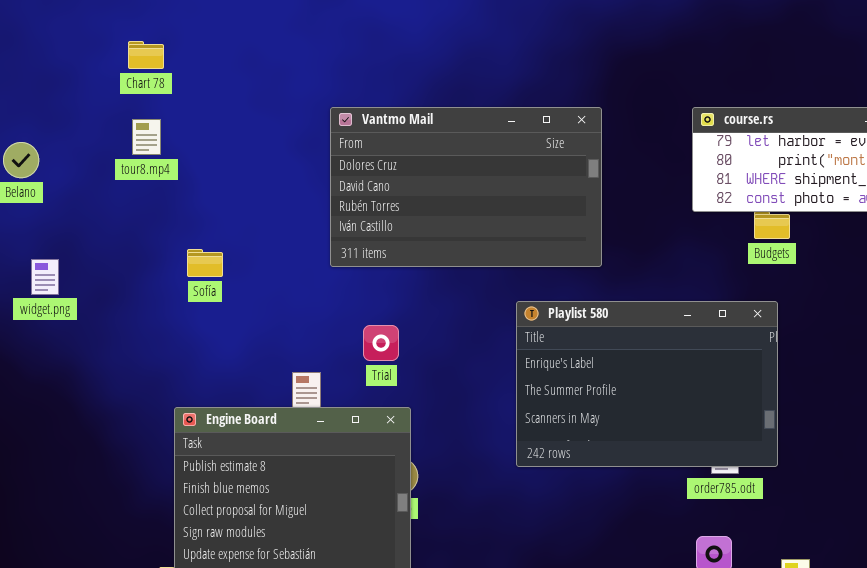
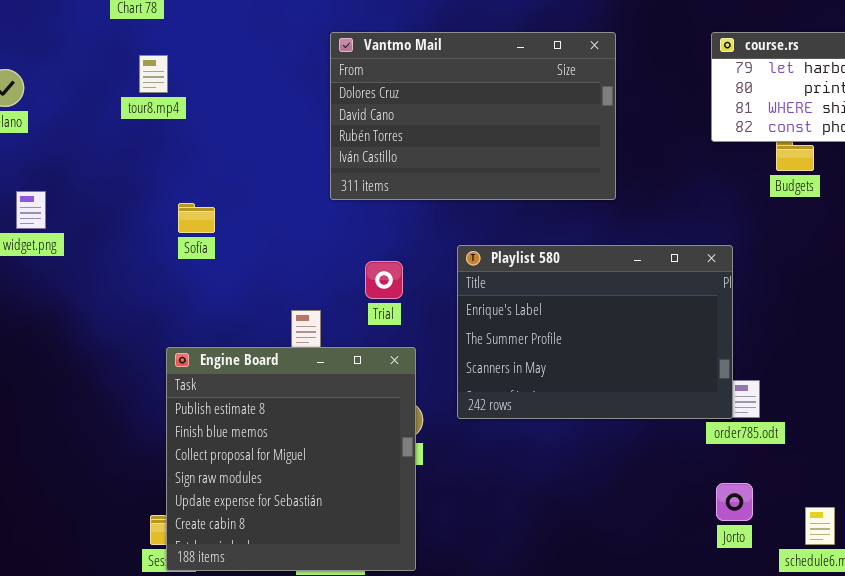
tour8.mp4: [132,119,161,155] -> [139,55,168,93], moved
Sofía: [187,249,223,277] -> [178,203,215,233], moved
Playlist 580: [516,301,778,467] -> [457,245,733,419], moved

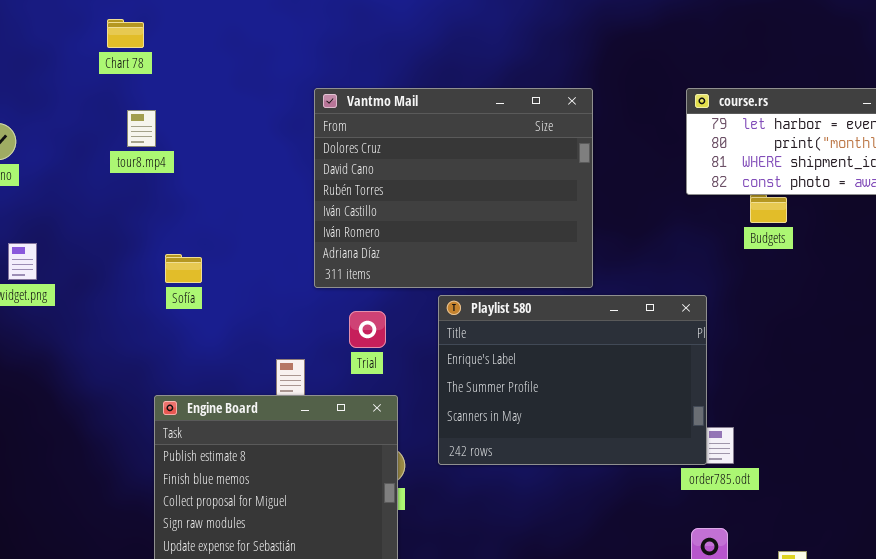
Vantmo Mail: [330,32,616,200] -> [314,88,593,288], resized

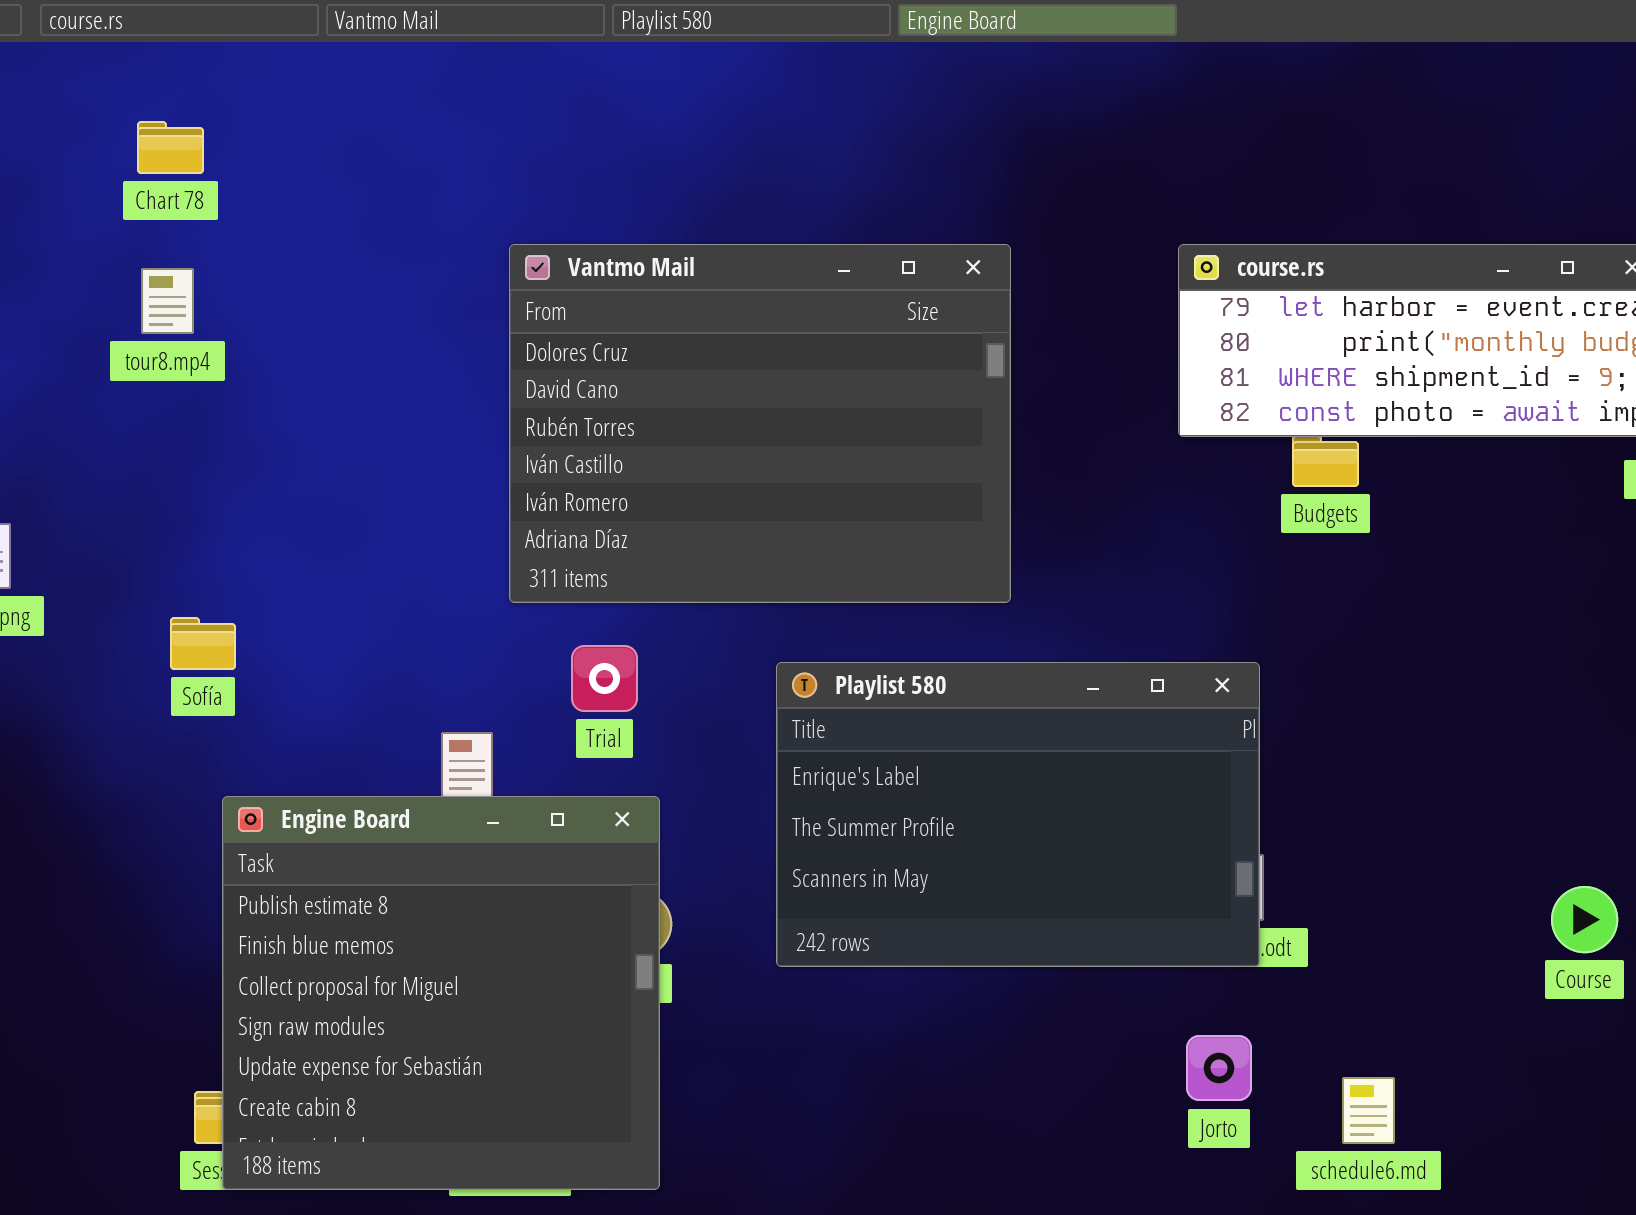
tour8.mp4: [127,110,156,147] -> [141,268,194,334], moved
Sofía: [165,254,202,283] -> [170,617,236,670], moved
Playlist 580: [438,295,707,465] -> [776,662,1260,967], moved

